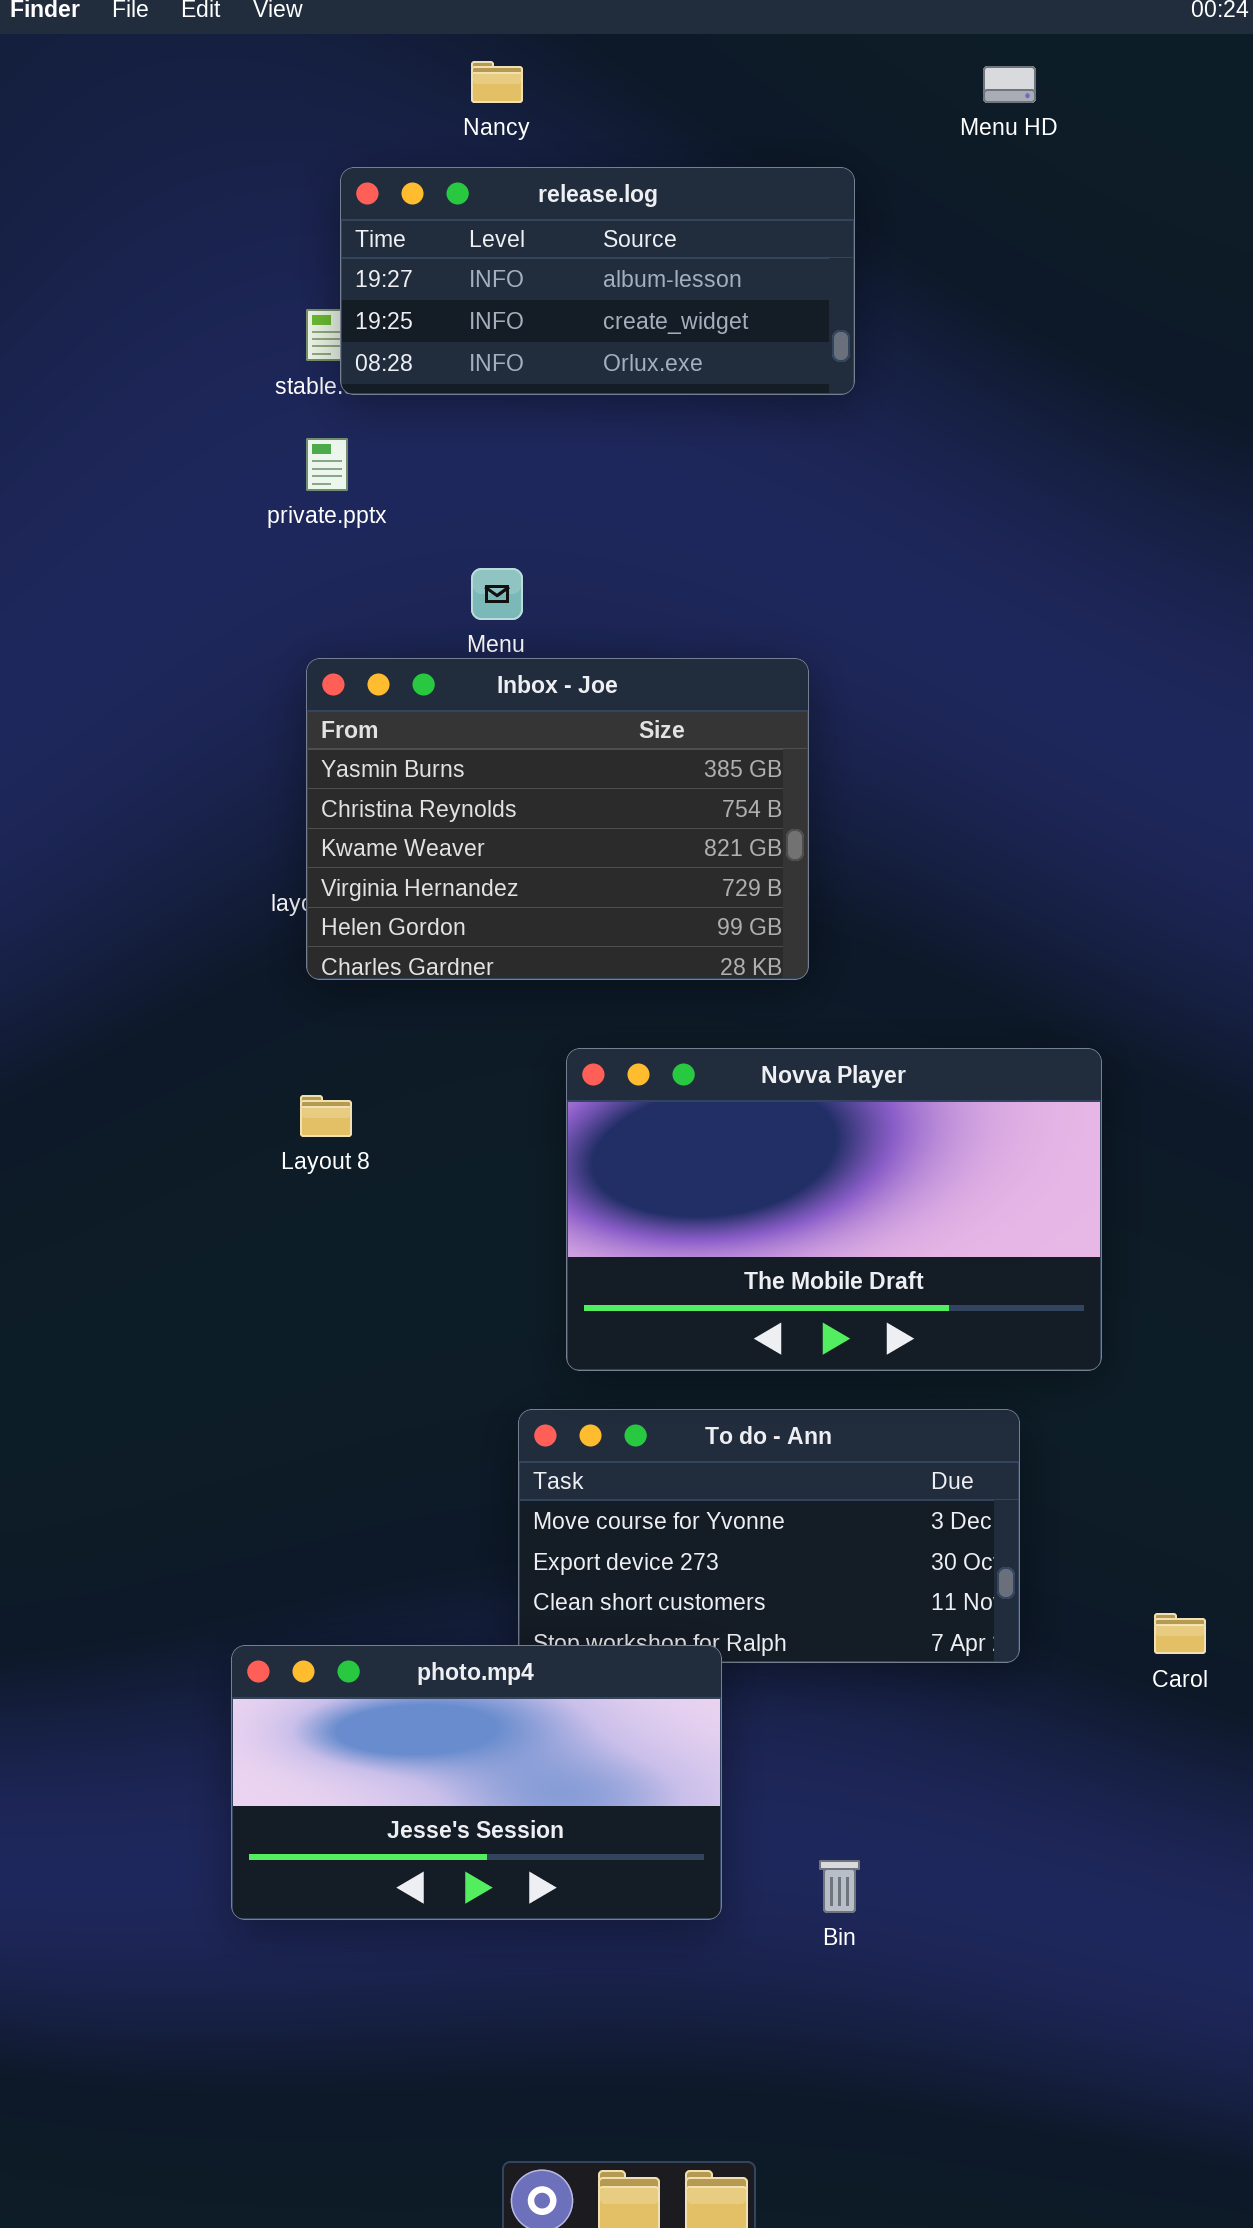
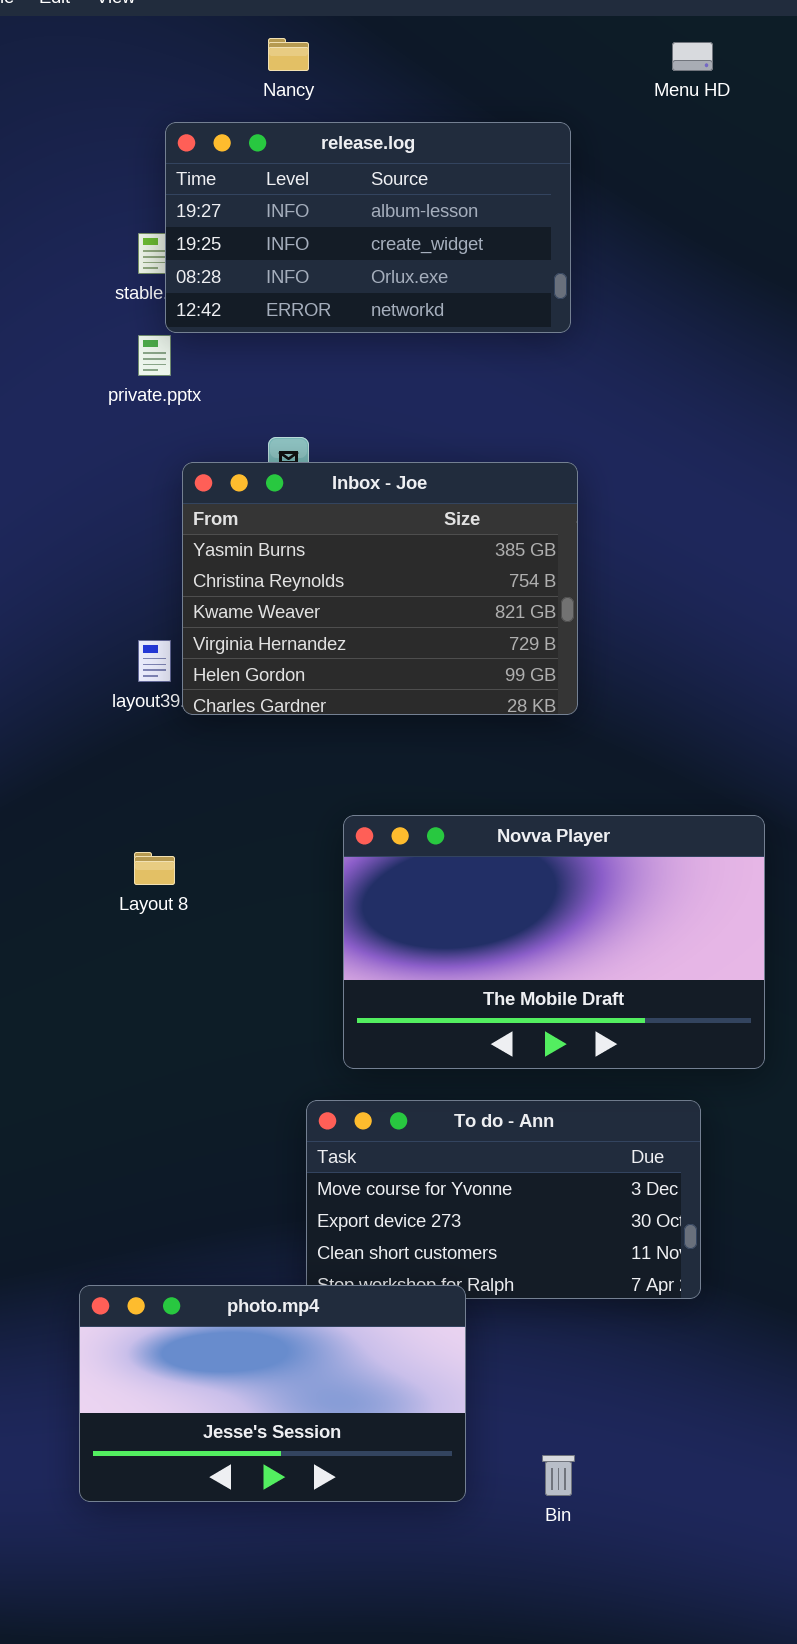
release.log: [340,167,855,395] -> [165,122,571,333], resized
Inbox - Joe: [306,658,809,980] -> [182,462,578,715], moved

